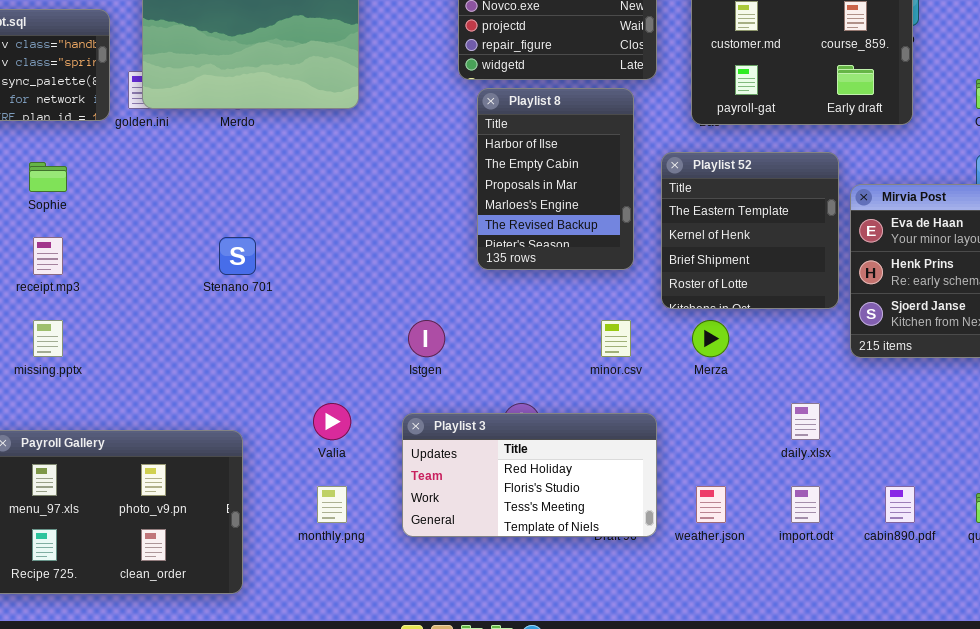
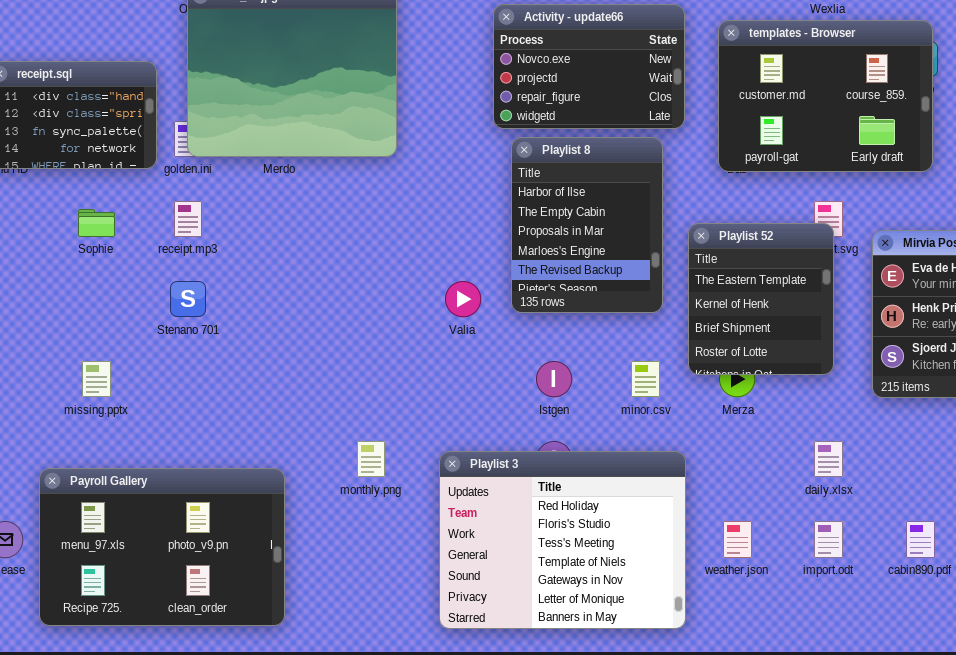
Playlist 52: [661,152,839,309] -> [688,223,834,375], moved, resized
receipt.mp3: [33,237,63,275] -> [174,201,202,237], moved
Stenano 701: [219,237,256,275] -> [170,281,206,317], moved
Istgen: [408,320,445,357] -> [536,361,572,397], moved
Valia: [313,403,351,440] -> [445,281,481,317], moved
Playlist 3: [402,413,657,537] -> [439,451,686,629], resized
monthly.png: [317,486,347,523] -> [357,441,385,477], moved

